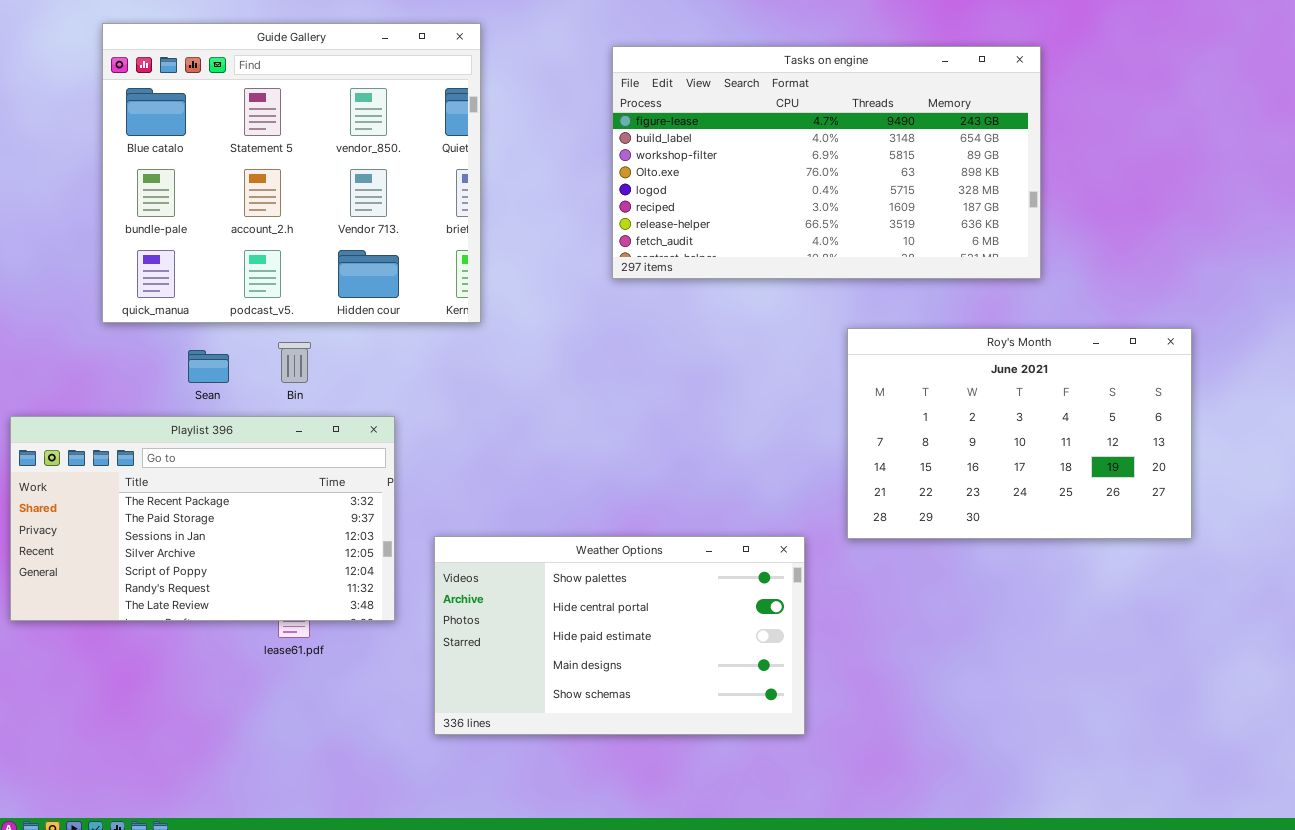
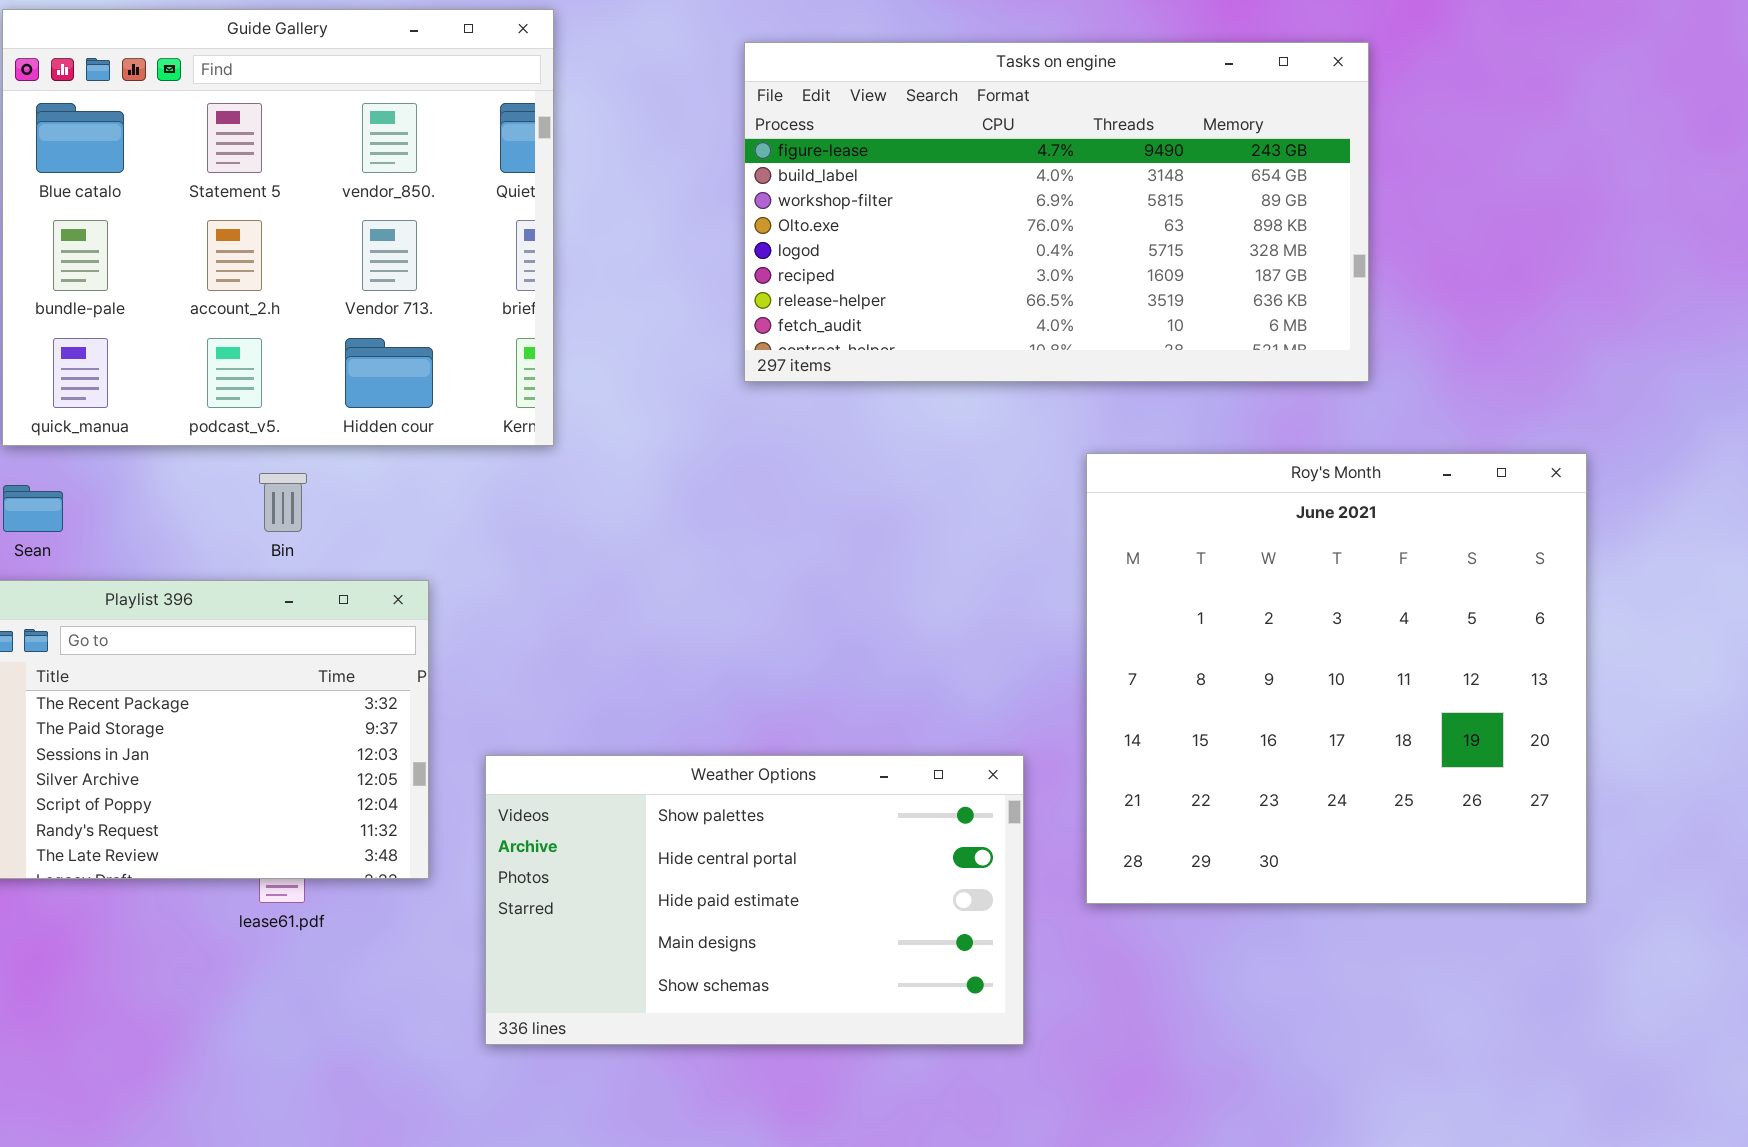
Roy's Month: [847,328,1192,539] -> [1086,453,1587,904], resized
Sean: [188,350,229,383] -> [3,485,63,532], moved

